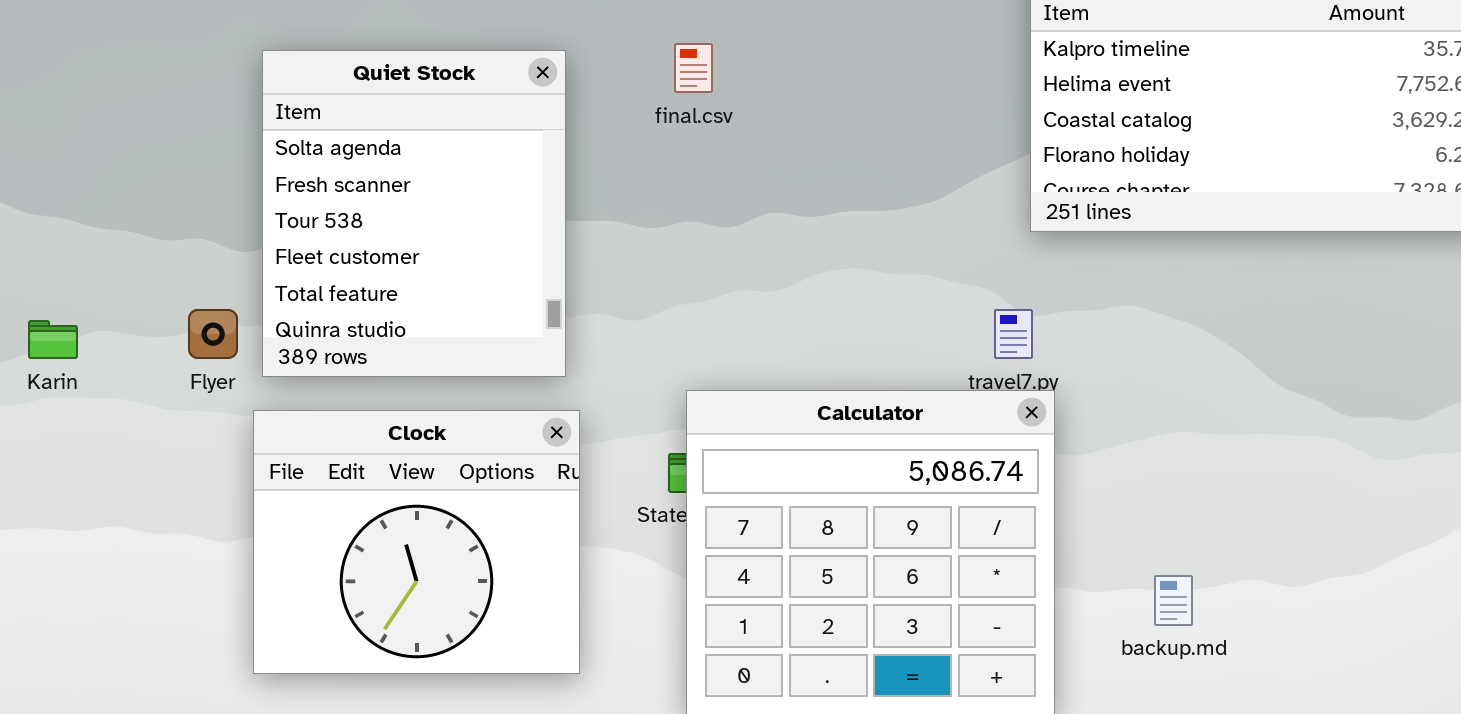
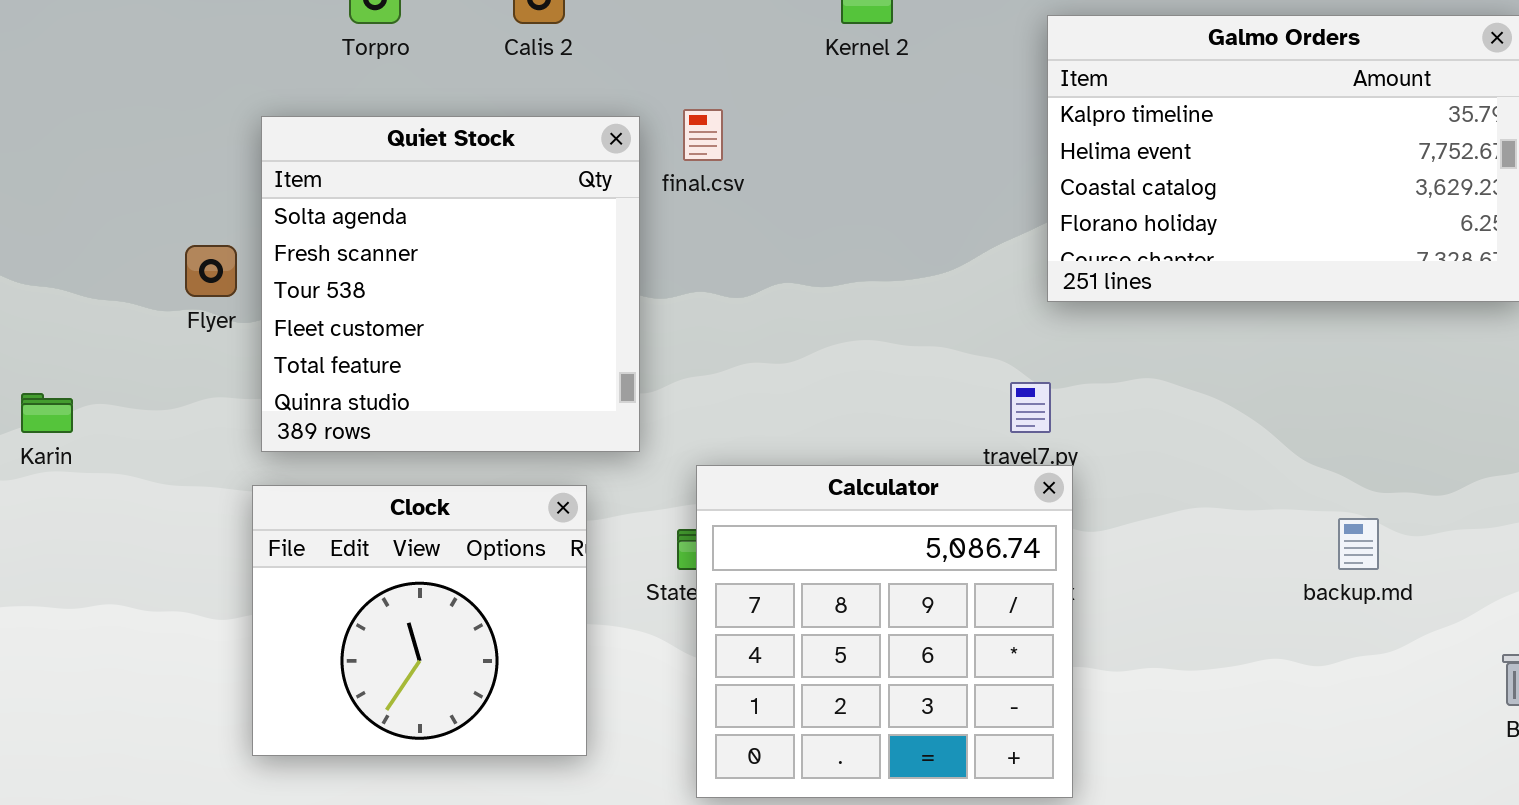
Quiet Stock: [262,50,566,377] -> [261,116,640,452], resized
Flyer: [188,309,238,359] -> [185,245,237,297], moved
backup.md: [1154,575,1193,626] -> [1338,518,1379,570], moved

